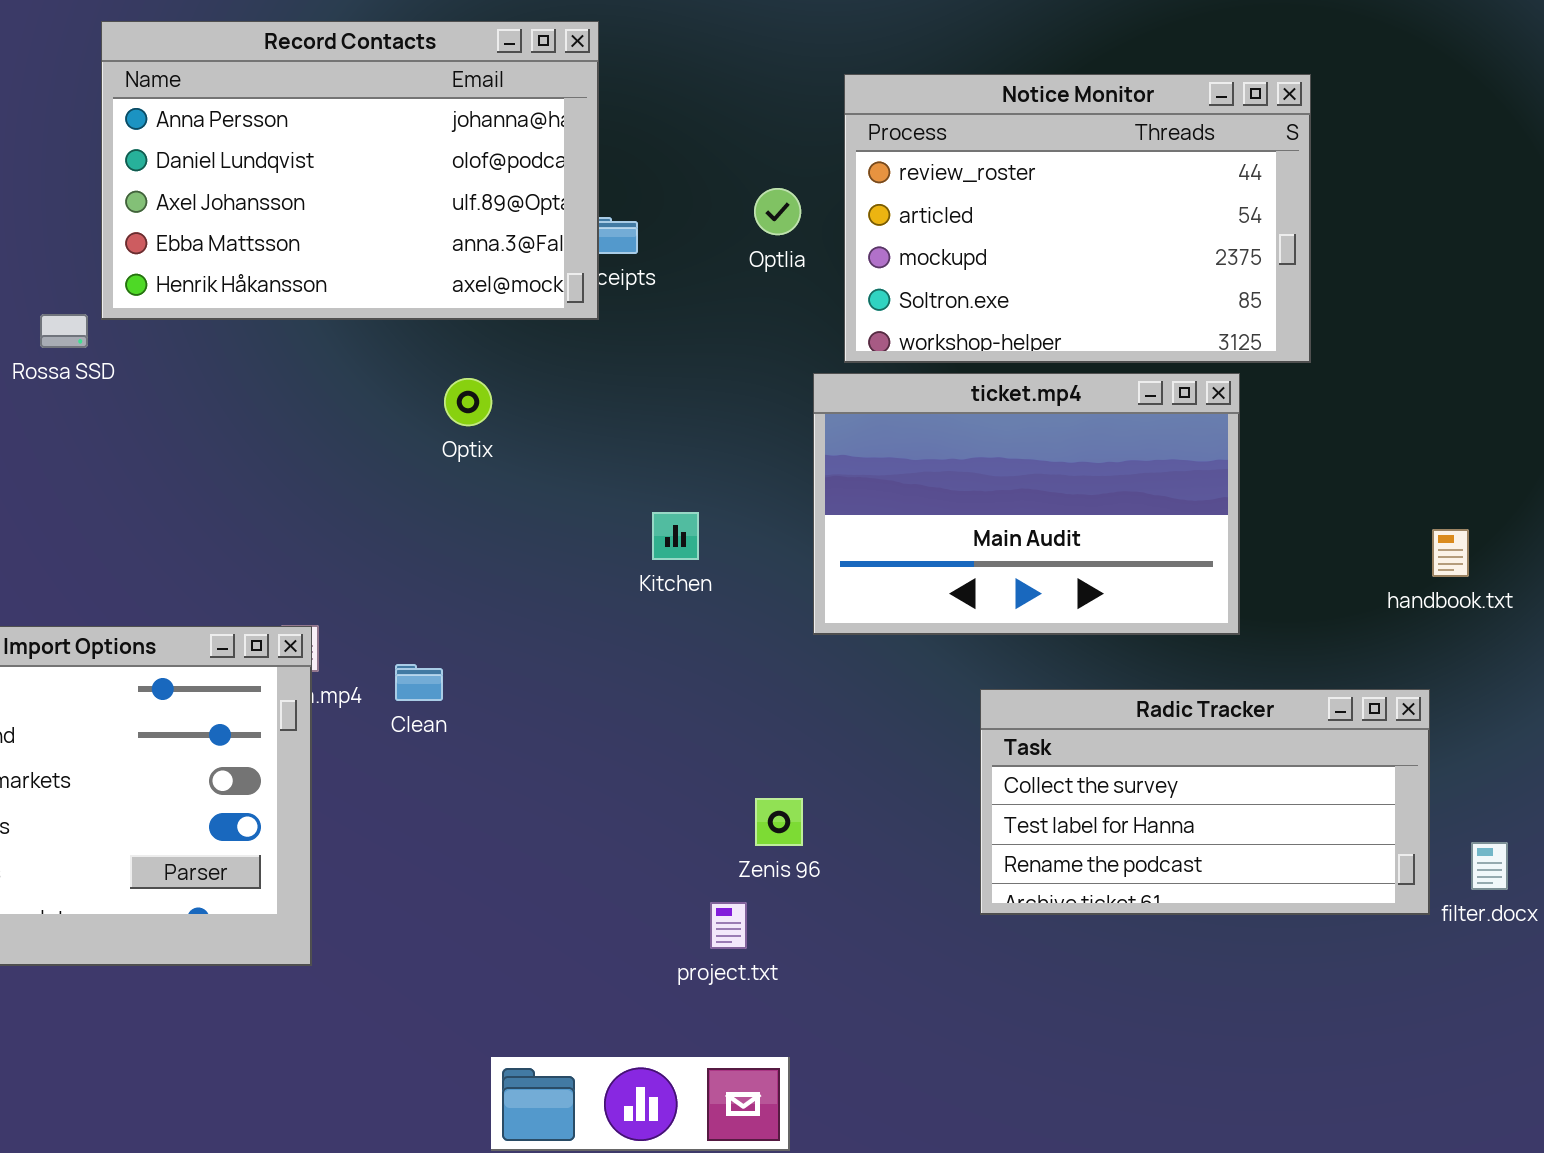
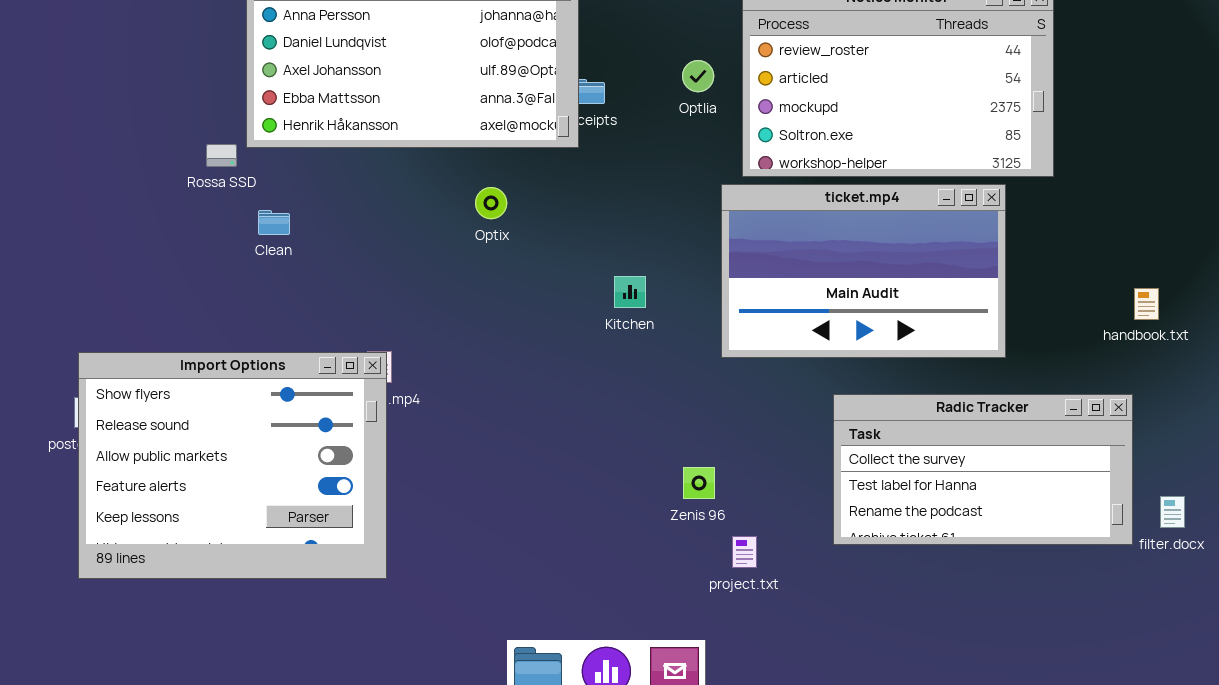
Clean: [395,664,443,701] -> [258,210,290,235], moved
project.txt: [710,902,747,949] -> [732,536,757,568], moved

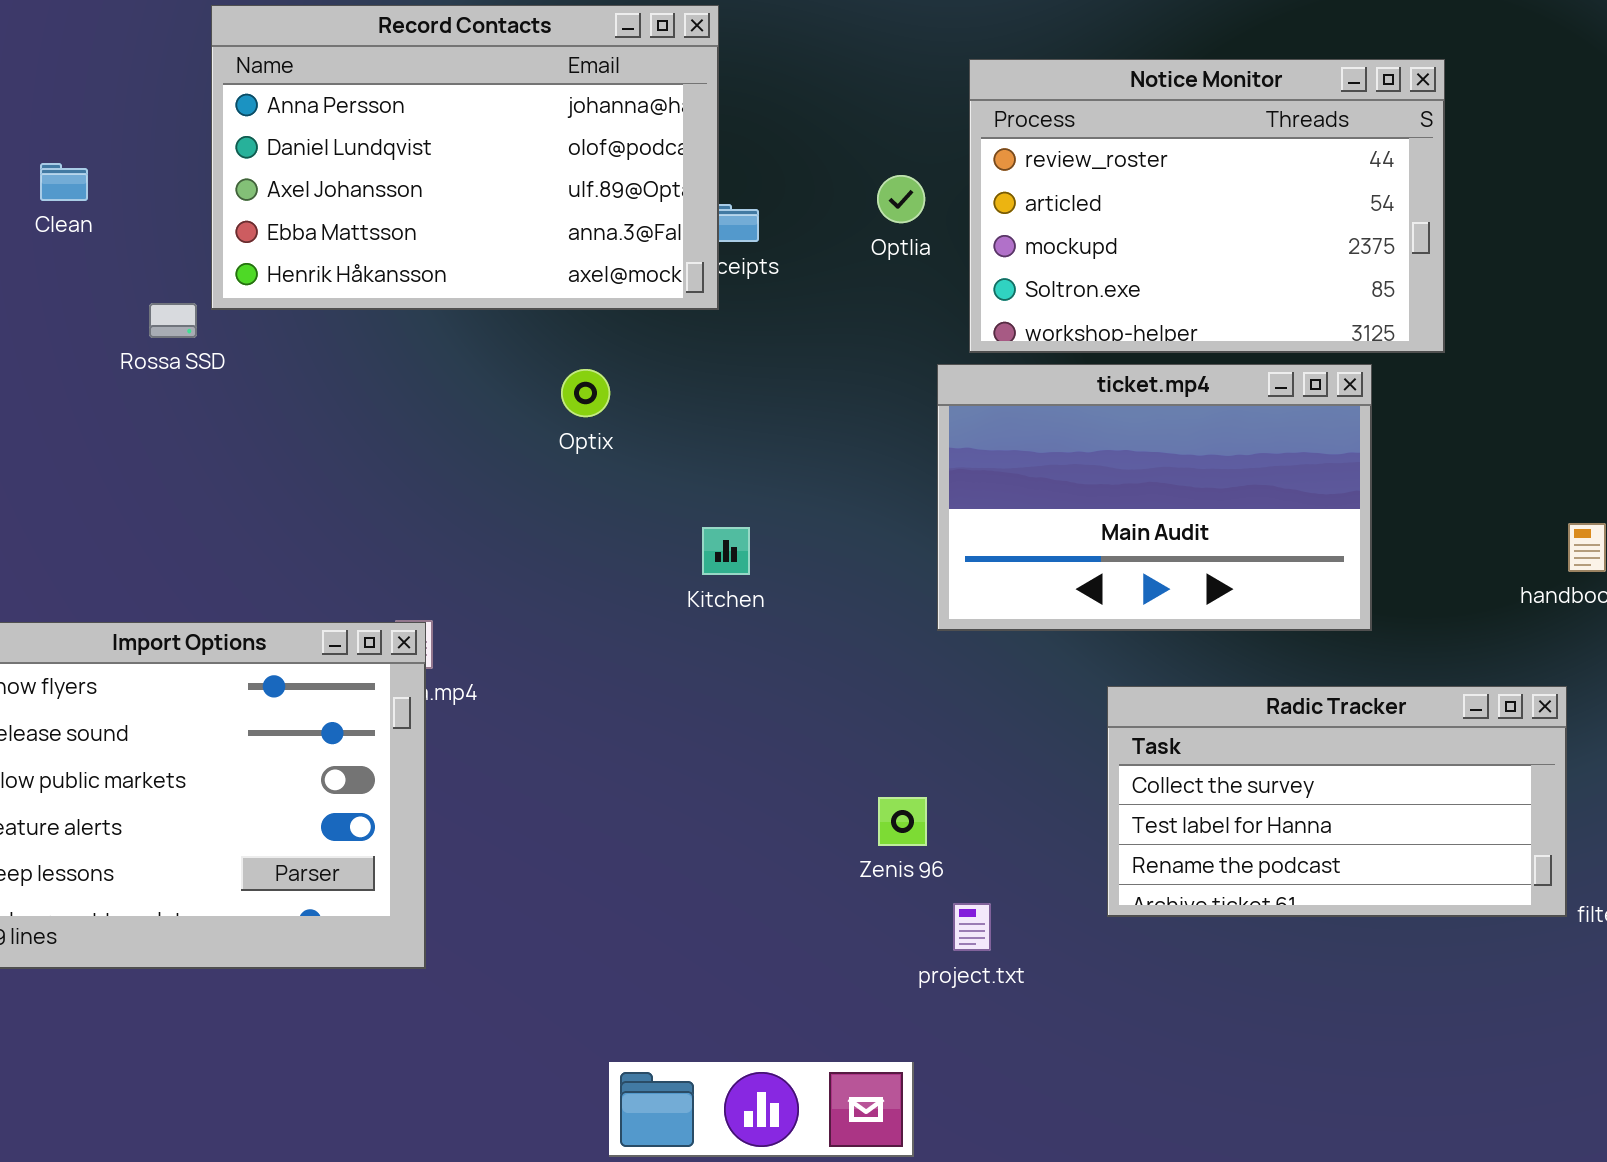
Clean: [258,210,290,235] -> [40,163,88,201], moved
Kitchen: [614,276,646,308] -> [702,527,750,575], moved

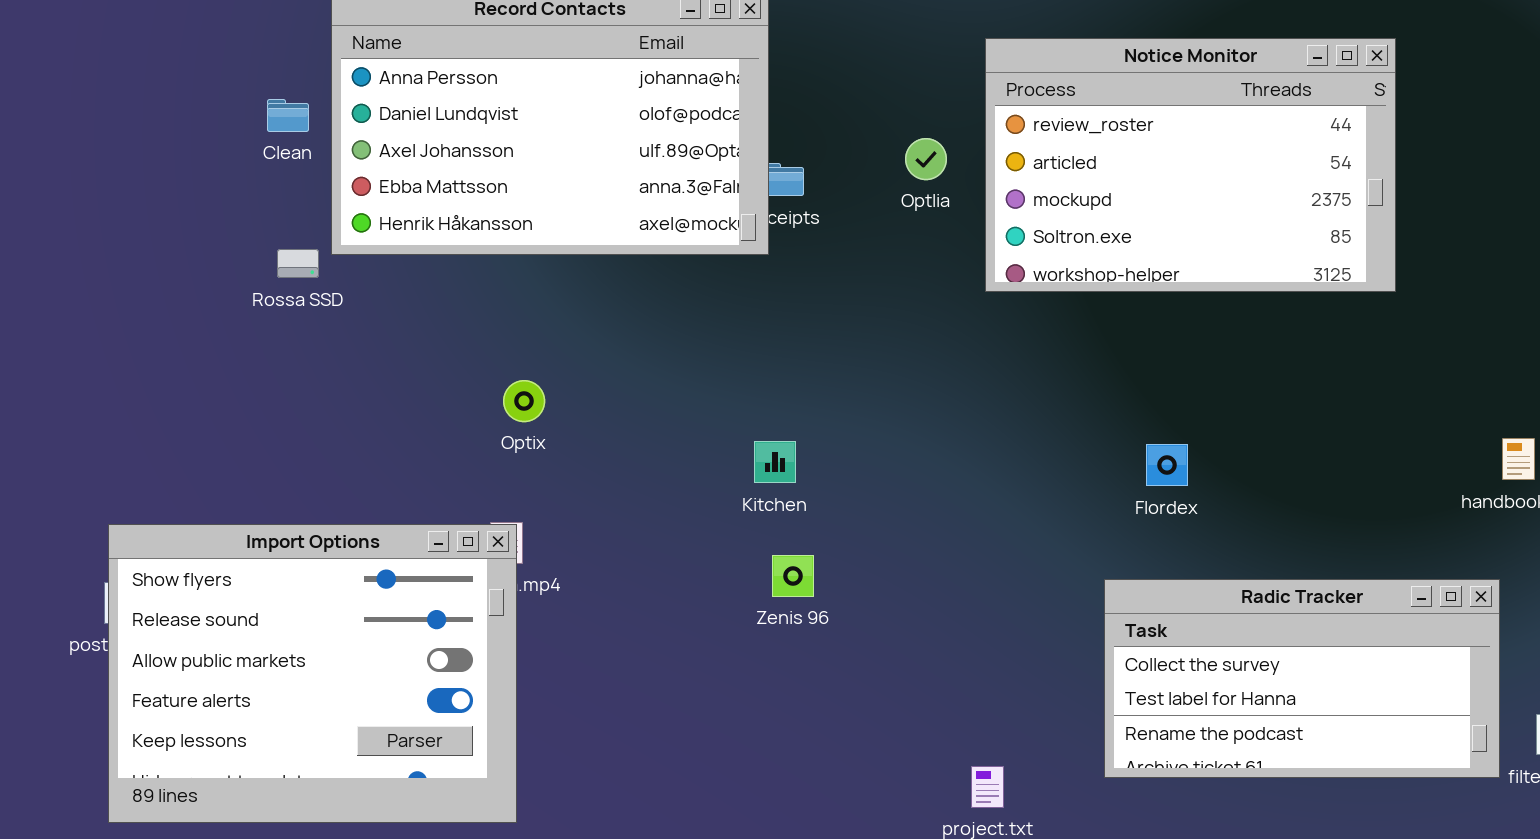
Clean: [40,163,88,201] -> [267,99,309,132], moved
ticket.mp4: [937,364,1372,631] -> none, closed
Optix: [561,369,610,417] -> [503,380,545,422], moved
Zenis 96: [878,797,927,846] -> [772,555,814,597], moved

